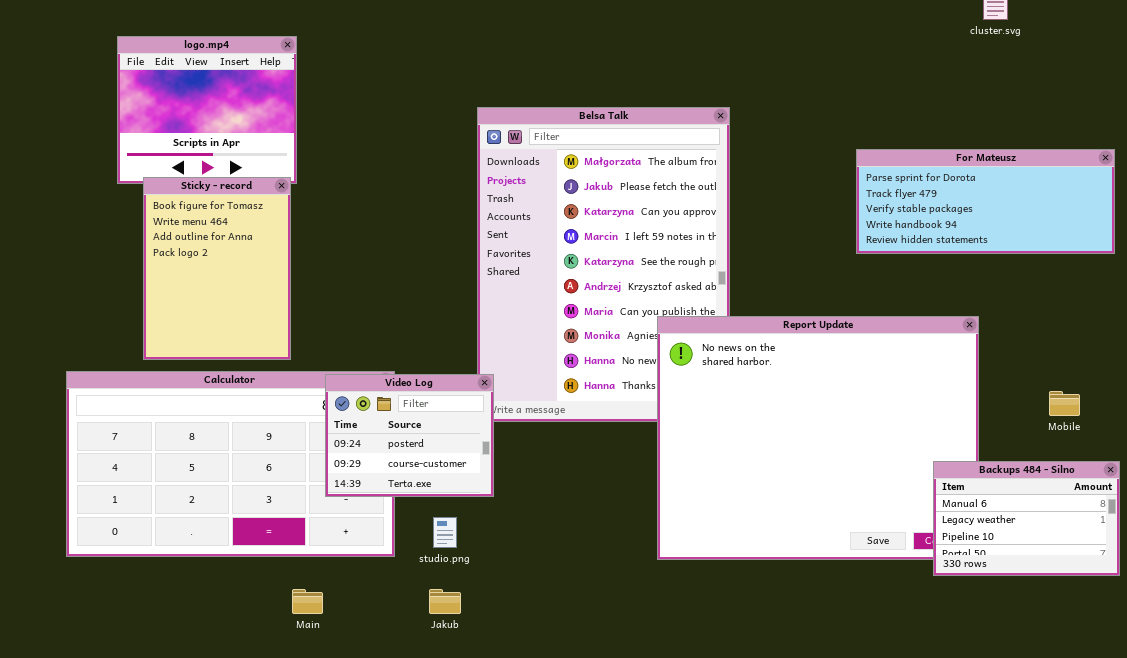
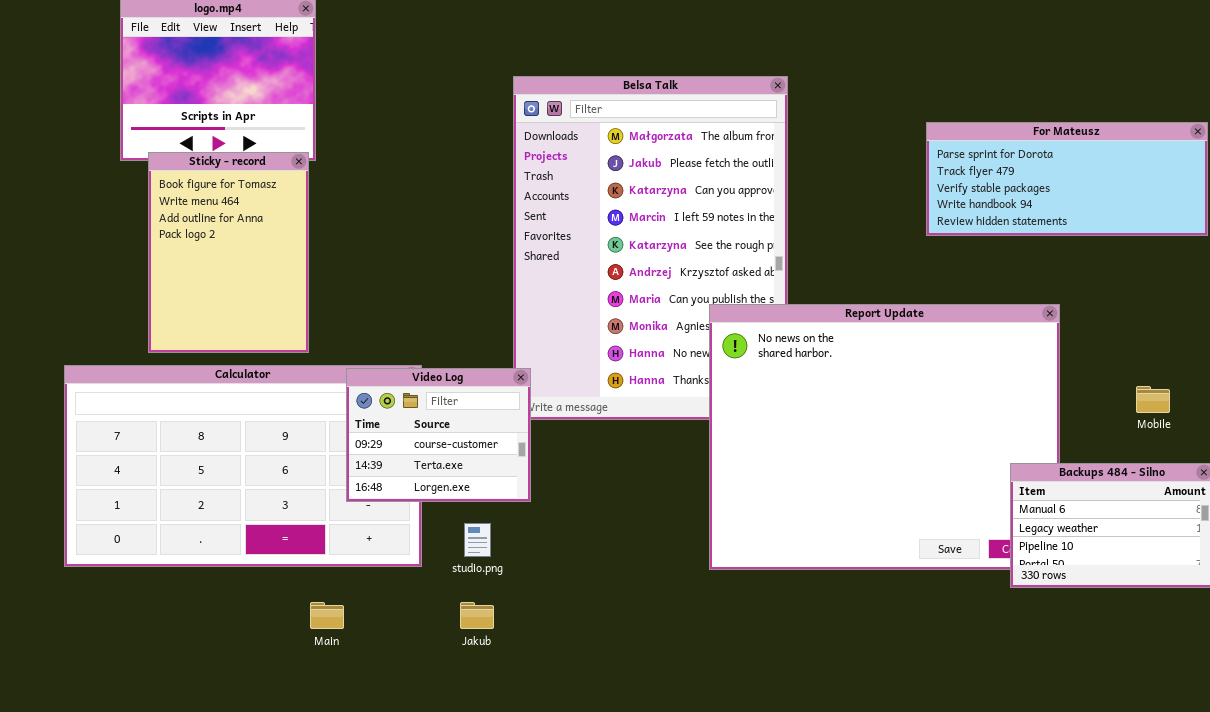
Video Log: [325,374,494,497] -> [346,368,531,502], scrolled down 1 row

